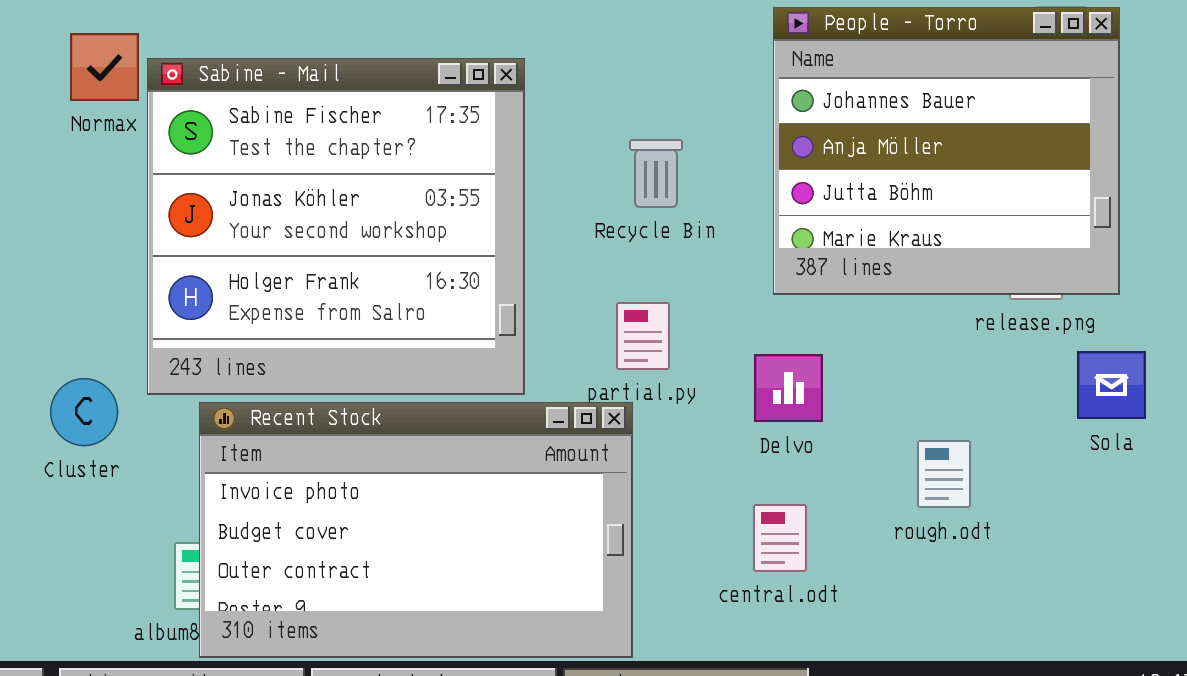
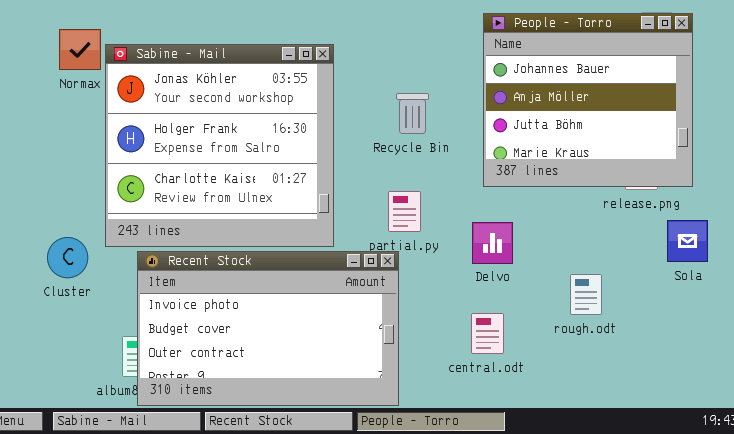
Sabine - Mail: [147,58,525,395] -> [105,44,334,247], scrolled down 1 row

